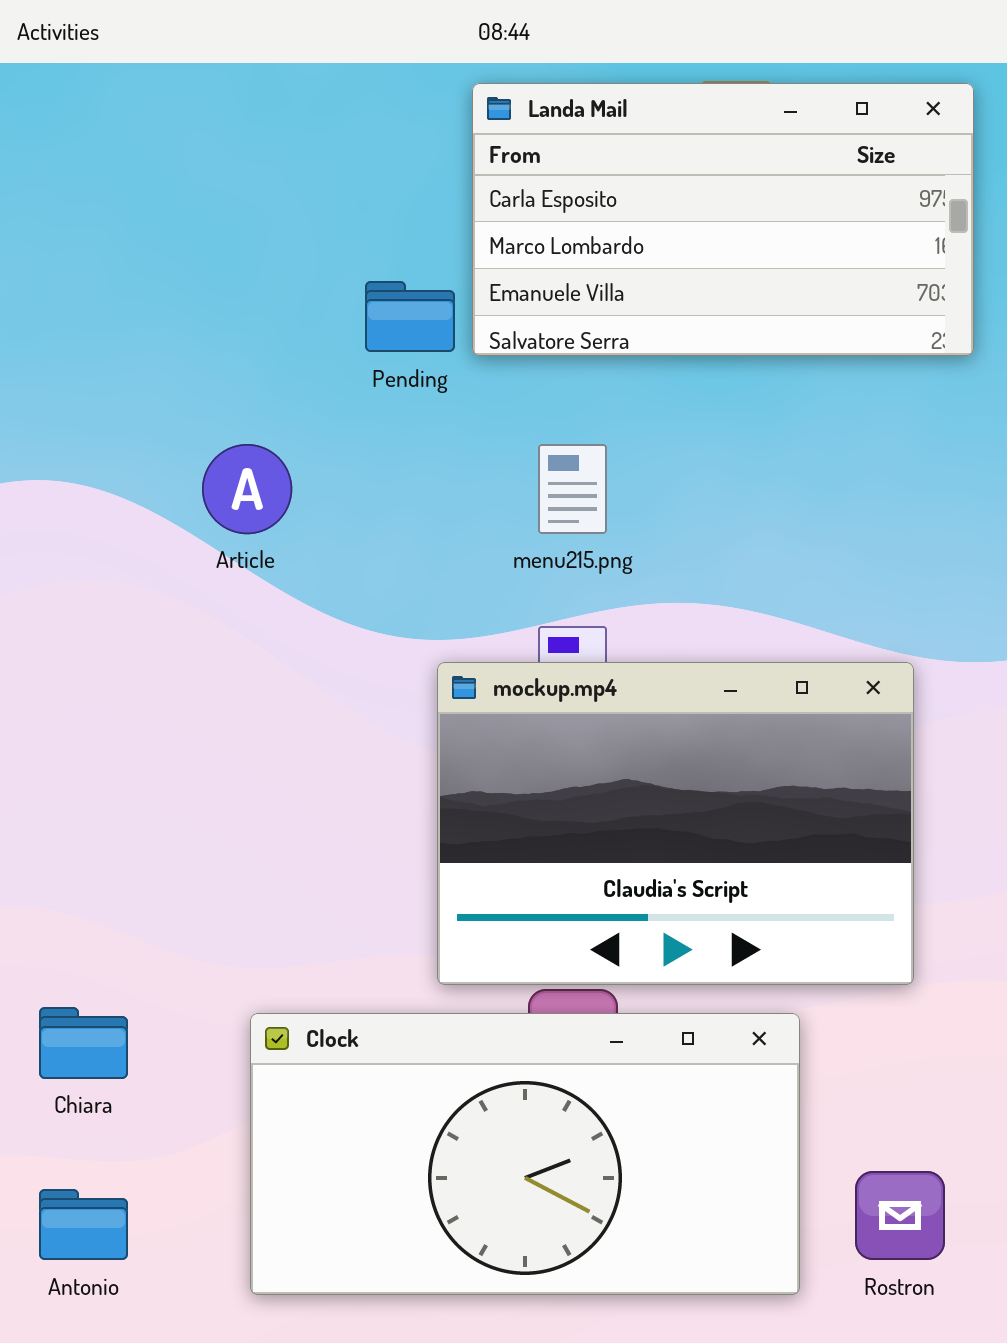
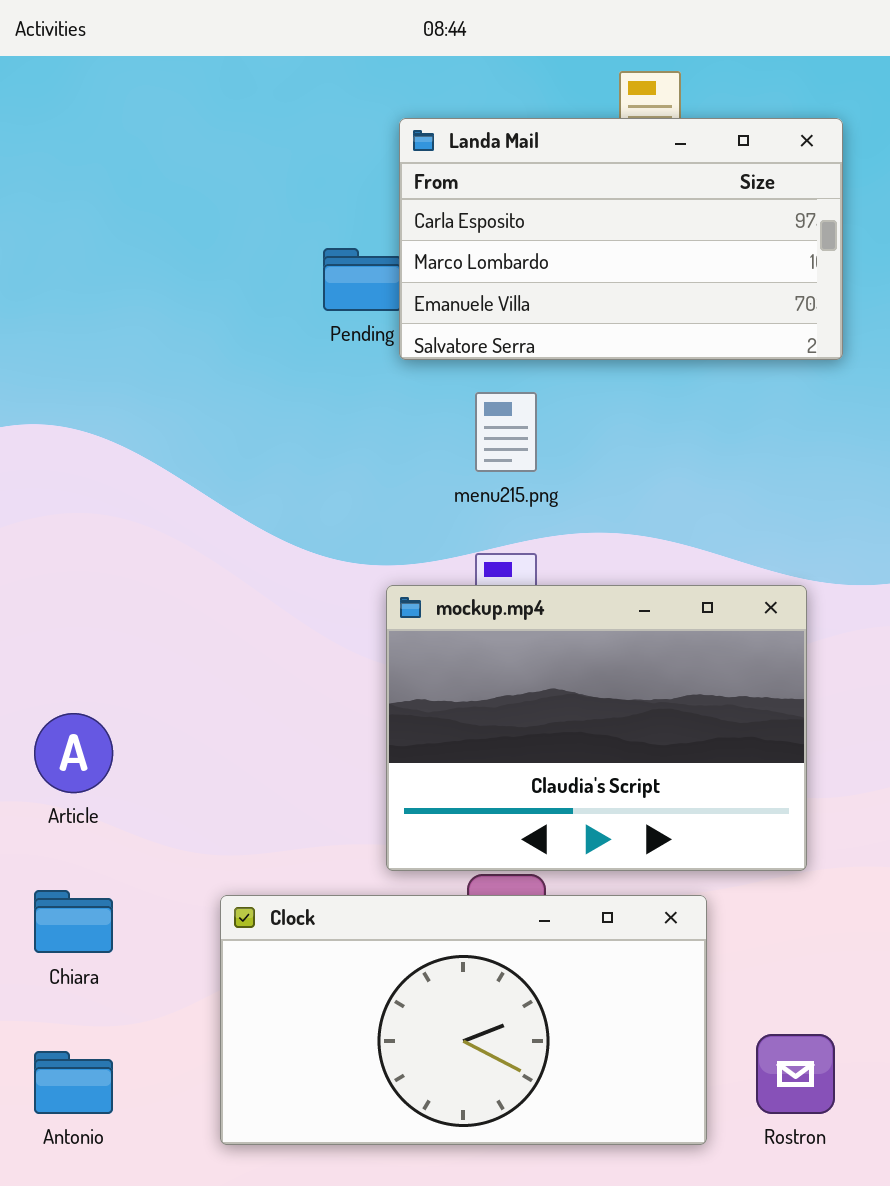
Landa Mail: [472,83,974,356] -> [399,118,843,360], moved
Article: [202,444,292,534] -> [34,713,113,793], moved

